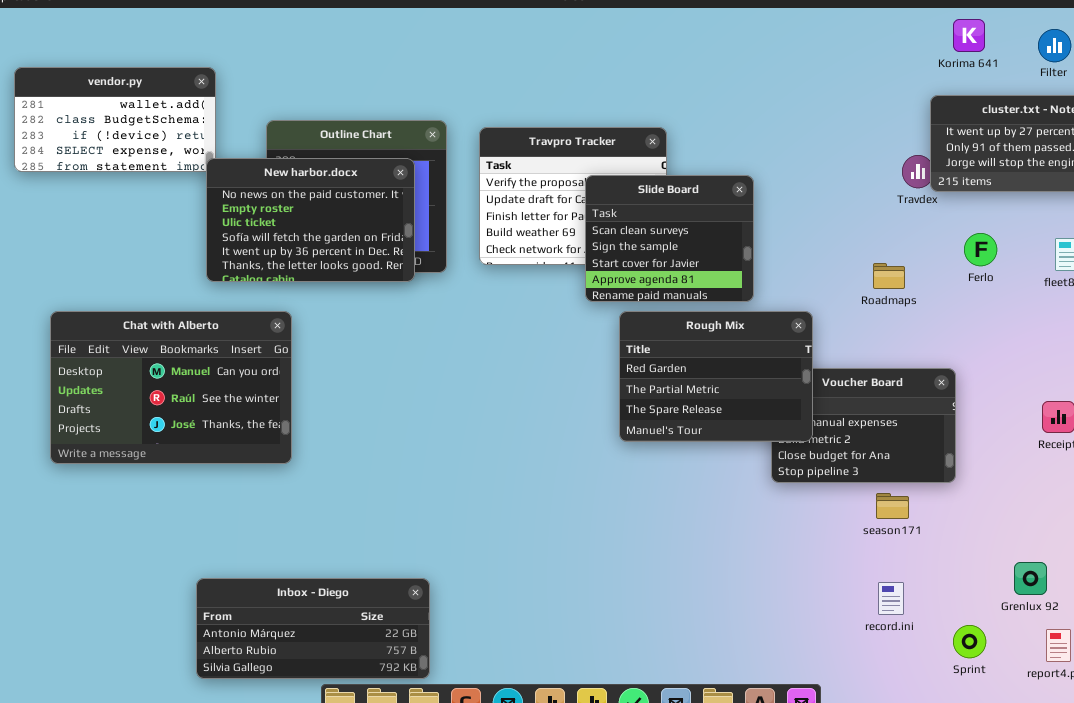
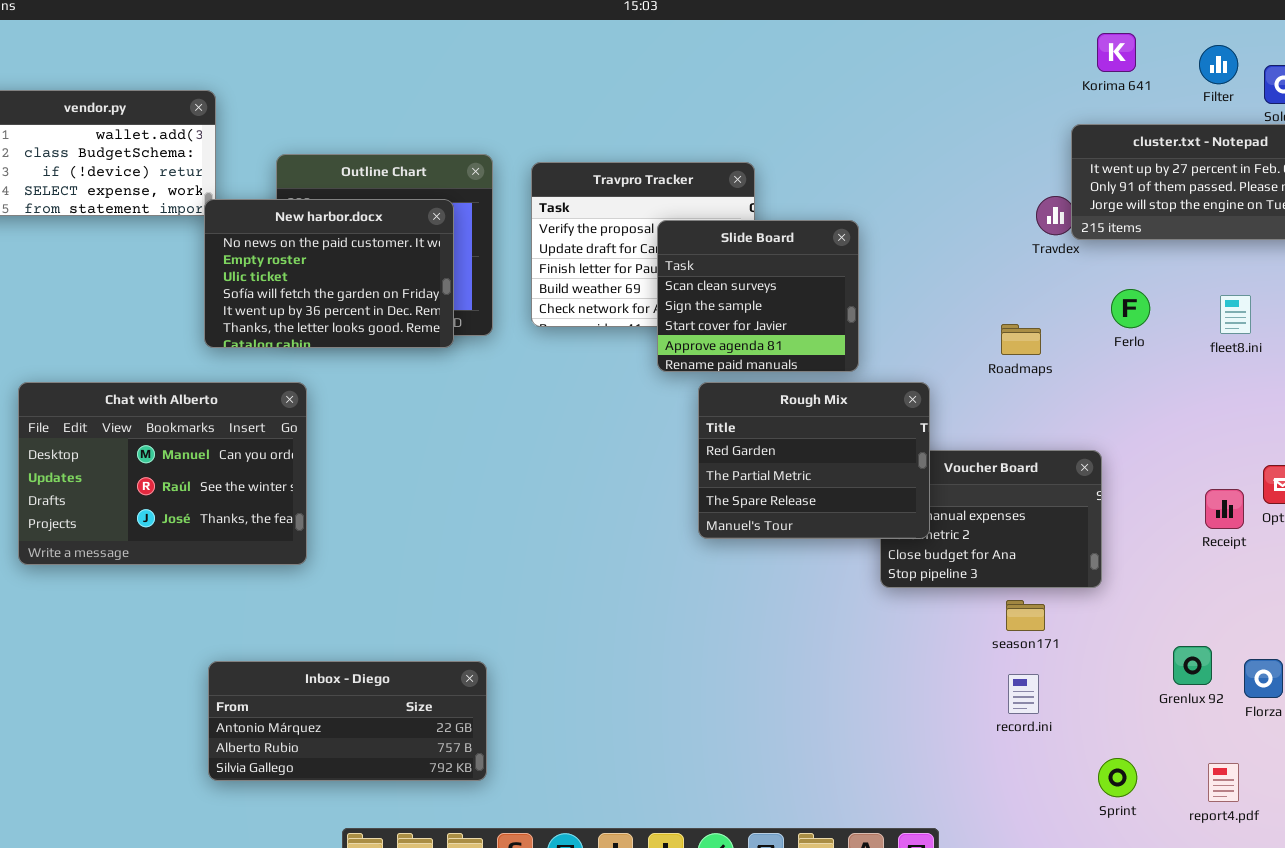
Grenlux 92: [1014,562,1047,595] -> [1173,646,1212,685], moved
Inbox - Diego: [196,578,430,679] -> [208,661,487,781], moved
record.ini: [878,582,904,615] -> [1008,674,1039,714], moved

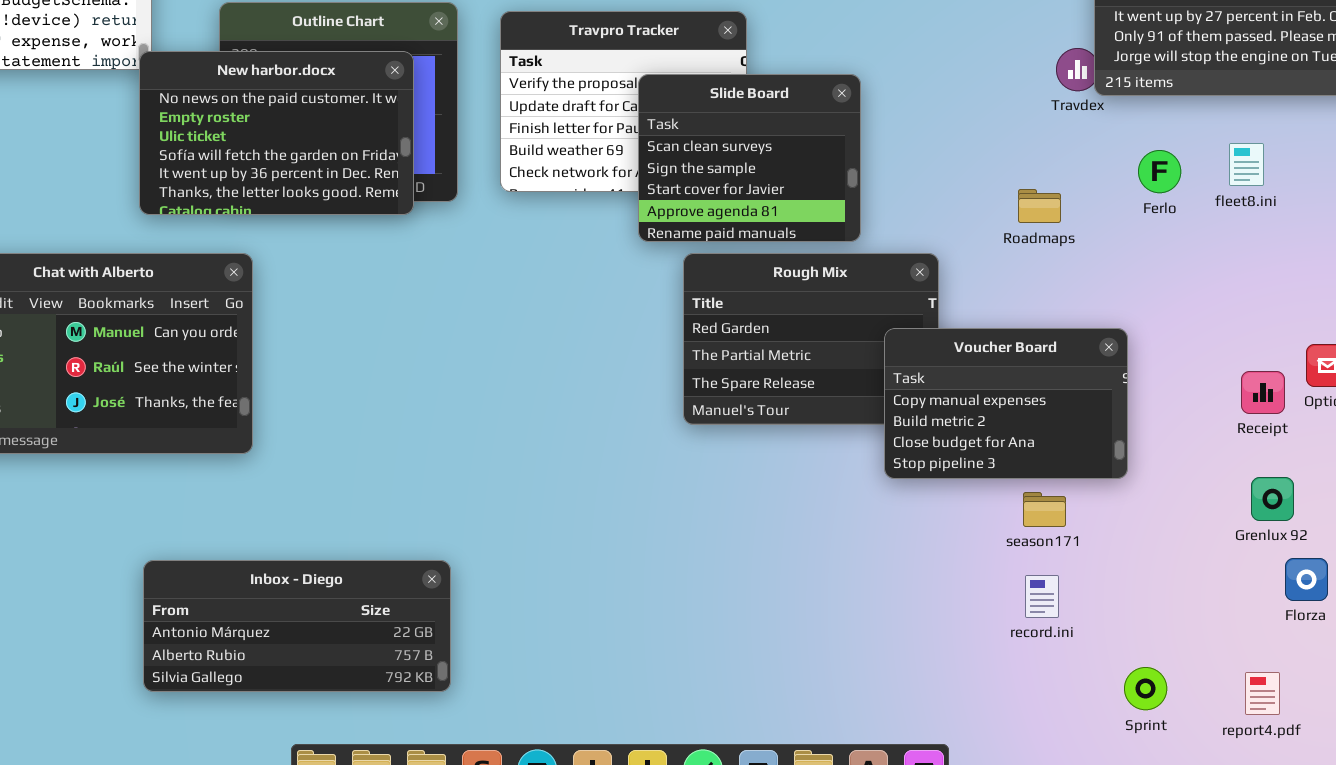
fleet8.ini: [1220,295,1251,334] -> [1229,143,1264,186], moved
Voucher Board: [880,450,1102,588] -> [884,328,1128,479], raised
Grenlux 92: [1173,646,1212,685] -> [1251,477,1294,521], moved

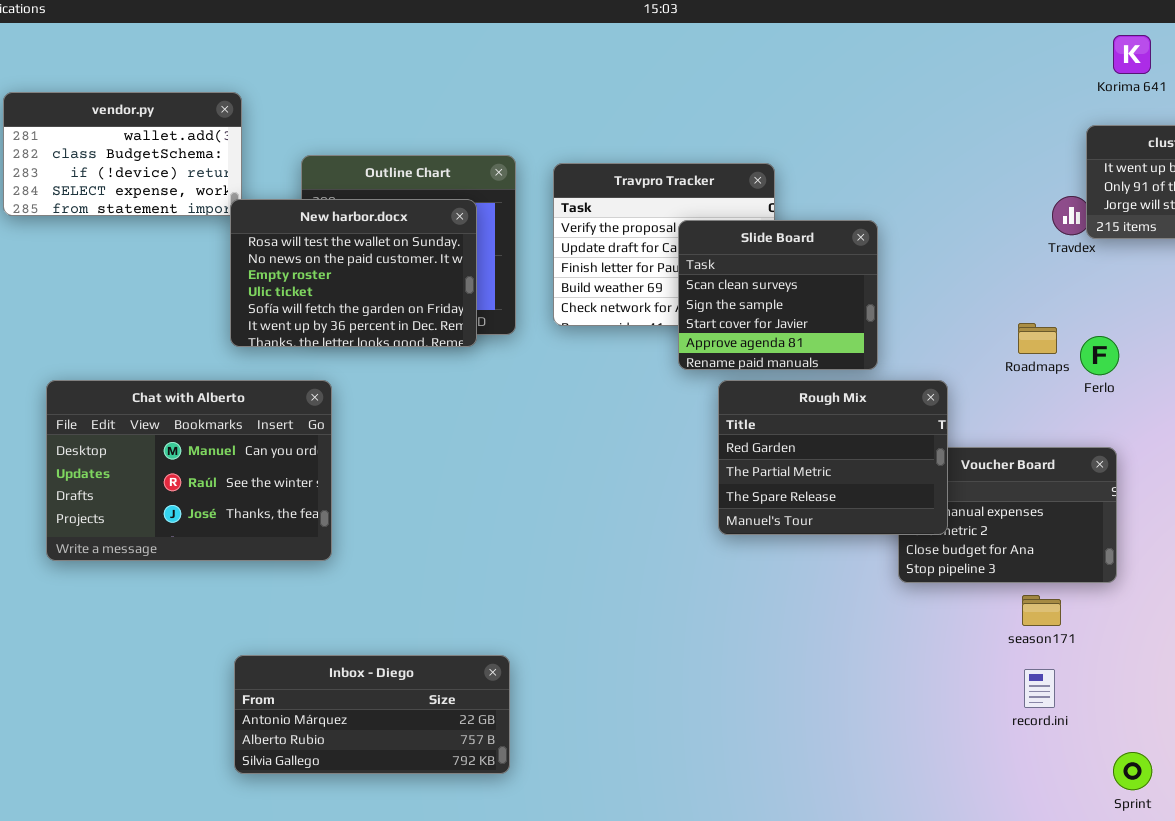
New harbor.docx: [139,51,414,215] -> [230,199,477,347], scrolled up 1 row
Ferlo: [1138,150,1181,193] -> [1080,336,1119,375], moved
Rough Mix: [683,253,939,425] -> [718,380,948,535], raised

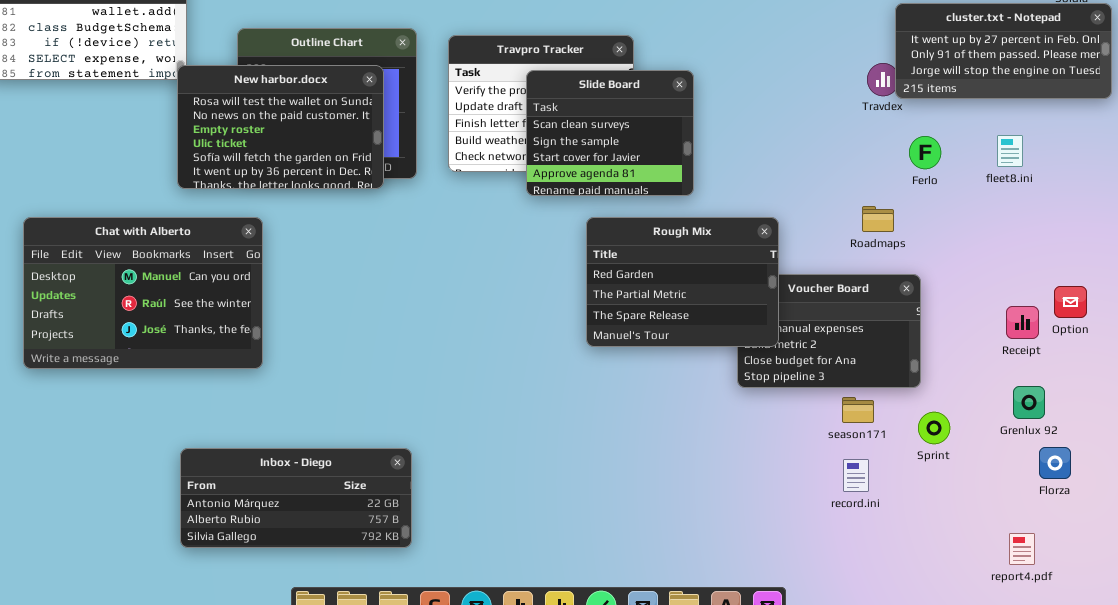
Slide Board: [678,220,878,370] -> [526,70,694,196], moved
Roadmaps: [1018,323,1057,354] -> [862,206,894,232], moved
Ferlo: [1080,336,1119,375] -> [909,136,941,169], moved
Sprint: [1113,752,1152,790] -> [918,412,950,444], moved

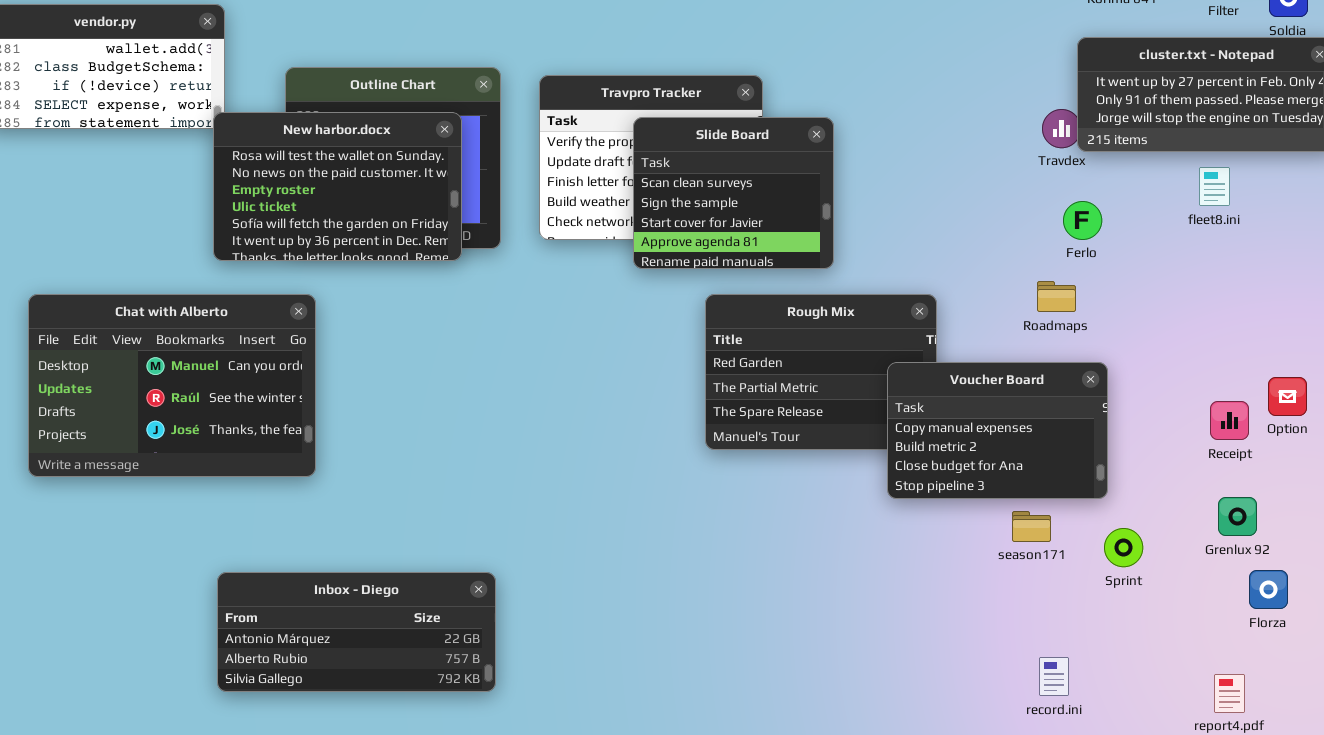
fleet8.ini: [997,135,1023,167] -> [1199,167,1230,206], moved
Ferlo: [909,136,941,169] -> [1063,201,1102,240], moved
Voucher Board: [737,274,921,388] -> [887,362,1108,499], raised
record.ini: [843,459,869,492] -> [1039,657,1069,696], moved

